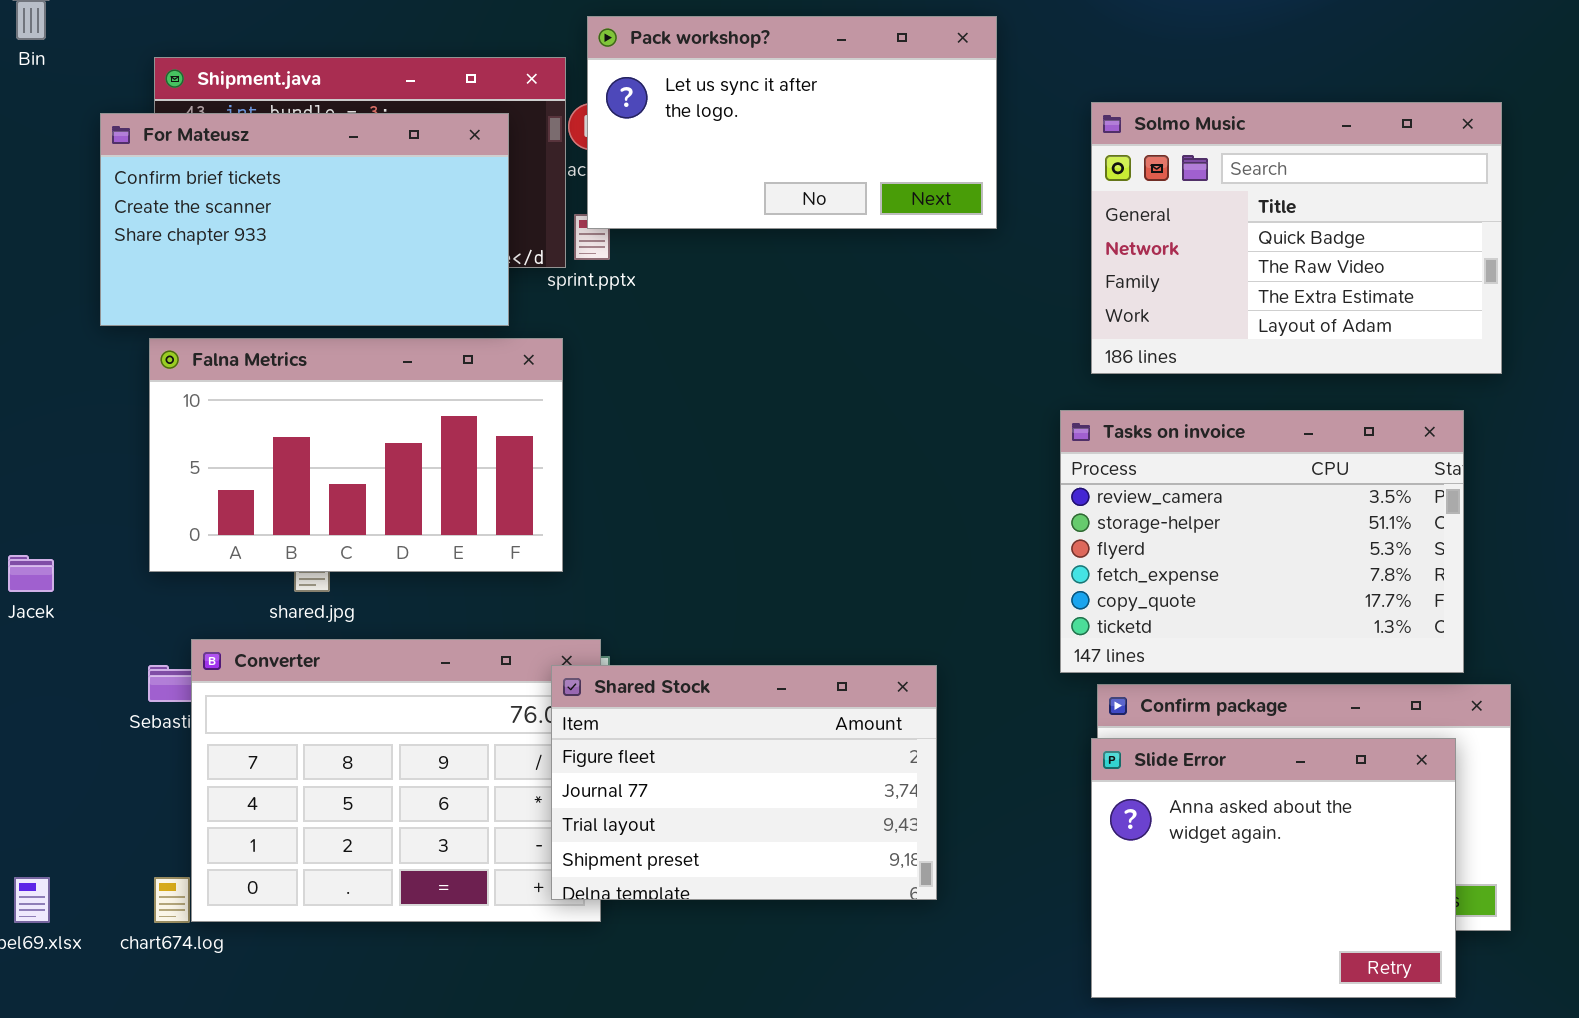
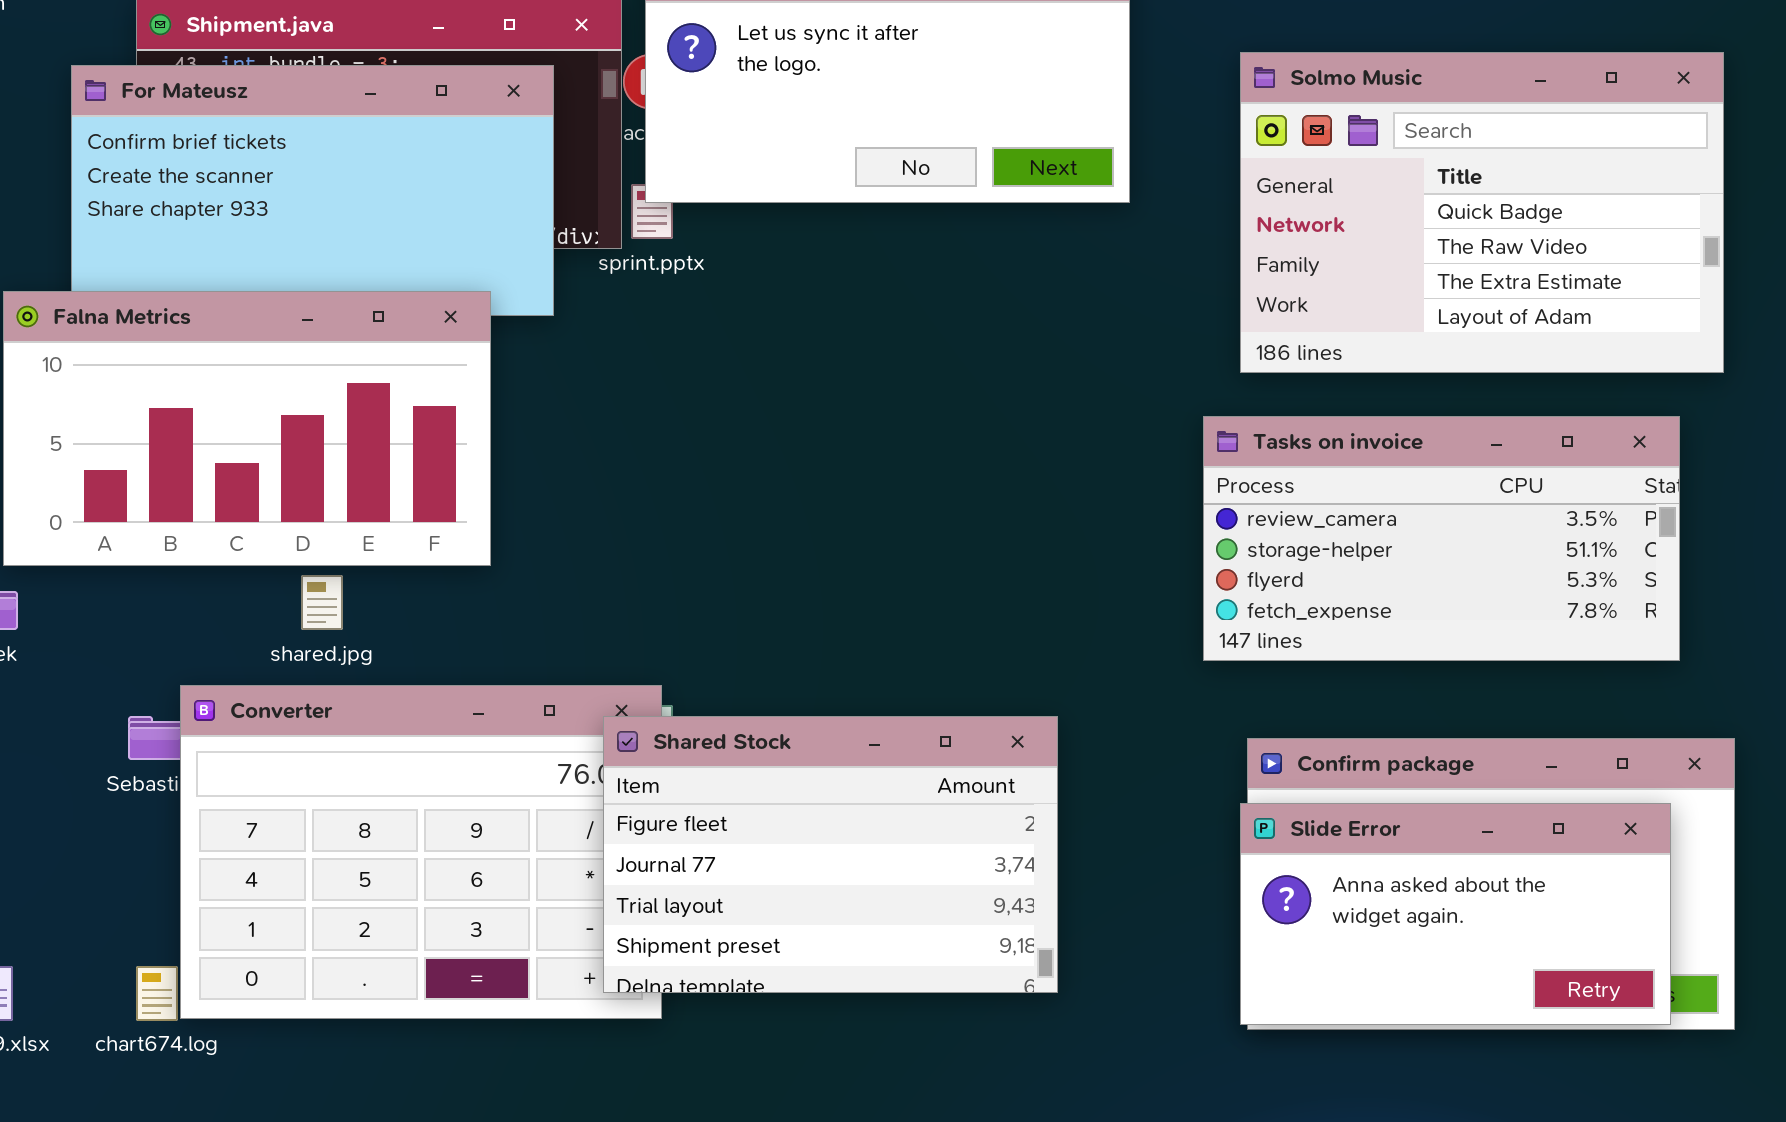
Falna Metrics: [149,338,563,572] -> [3,291,491,566], moved
Tasks on invoice: [1060,410,1464,673] -> [1203,416,1680,661], resized
Slide Error: [1091,738,1456,998] -> [1240,803,1671,1025], resized

